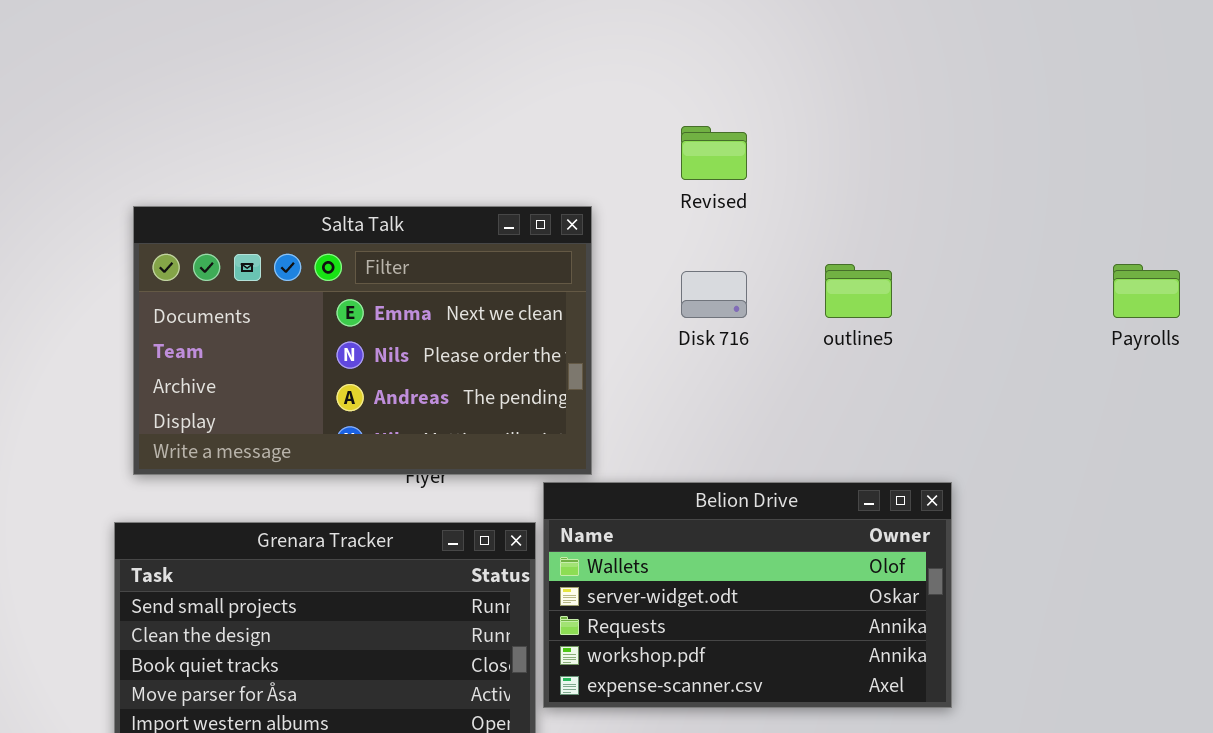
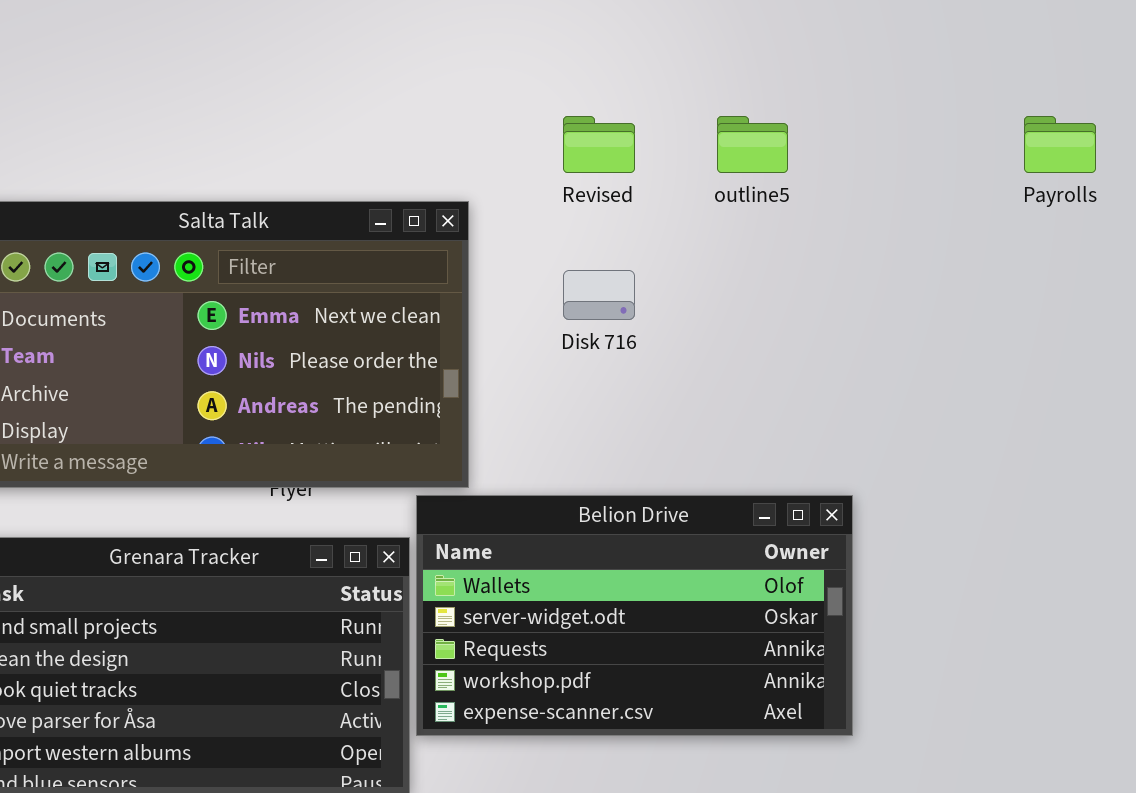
outline5: [825,264,892,318] -> [717,116,788,173], moved
Payrolls: [1113,264,1180,318] -> [1024,116,1096,173], moved

